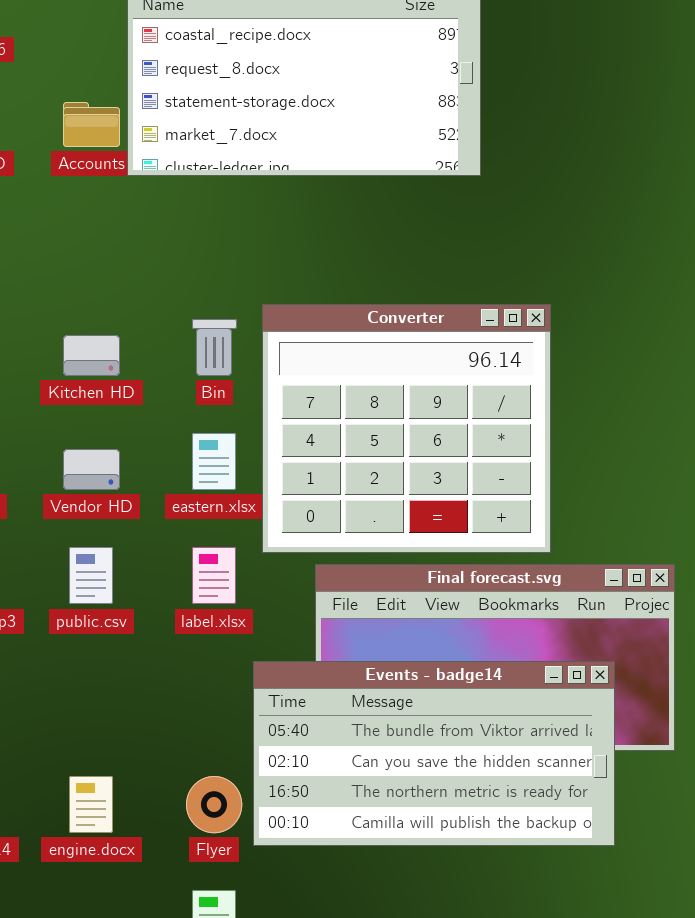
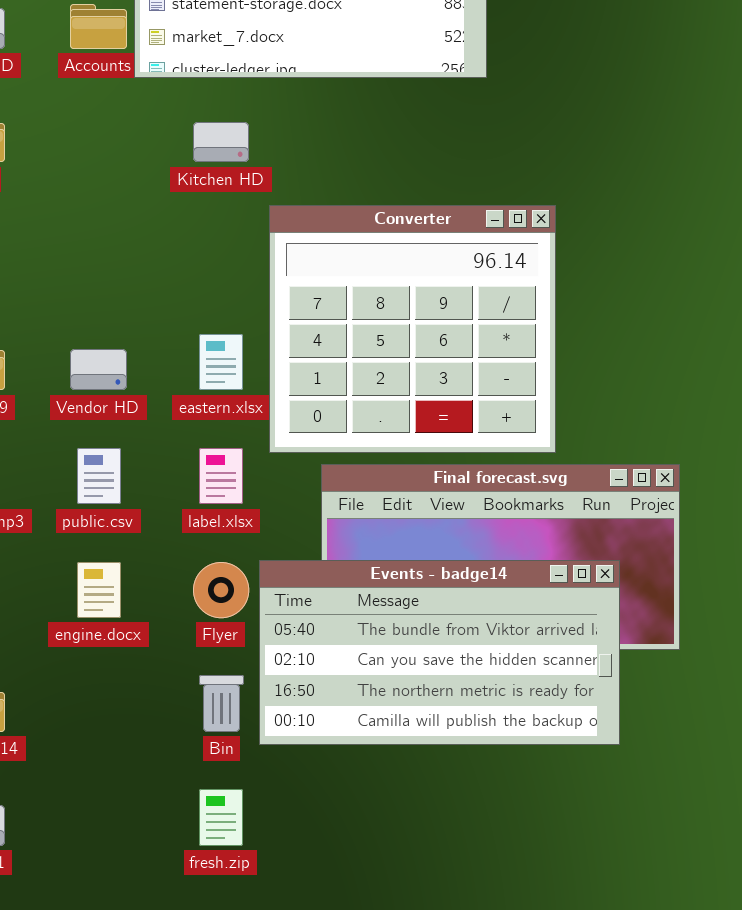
Bin: [192,319,237,376] -> [199,675,244,732], moved
Kitchen HD: [63,335,120,376] -> [193,122,249,162], moved
engine.docx: [69,776,113,833] -> [77,562,121,618], moved
Flyer: [186,776,242,833] -> [193,562,249,618], moved

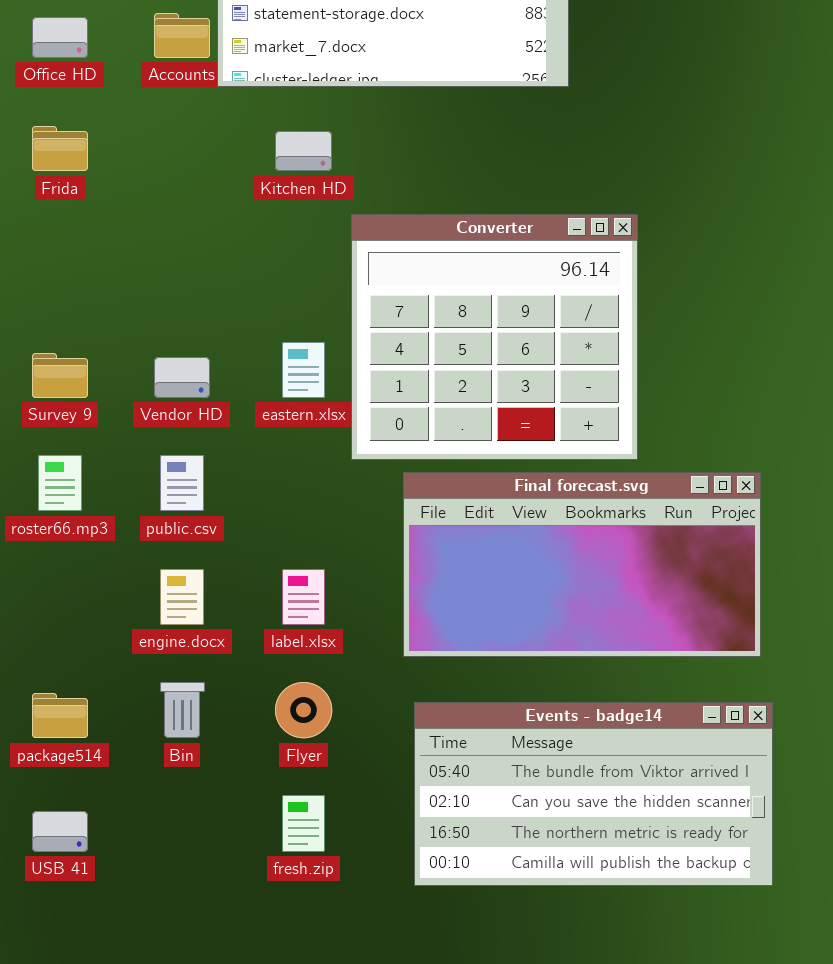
label.xlsx: [199,448,243,504] -> [282,569,325,625], moved
Events - badge14: [259,560,620,745] -> [414,702,773,886], moved
Flyer: [193,562,249,618] -> [275,682,332,738], moved
Bin: [199,675,244,732] -> [160,682,205,738], moved

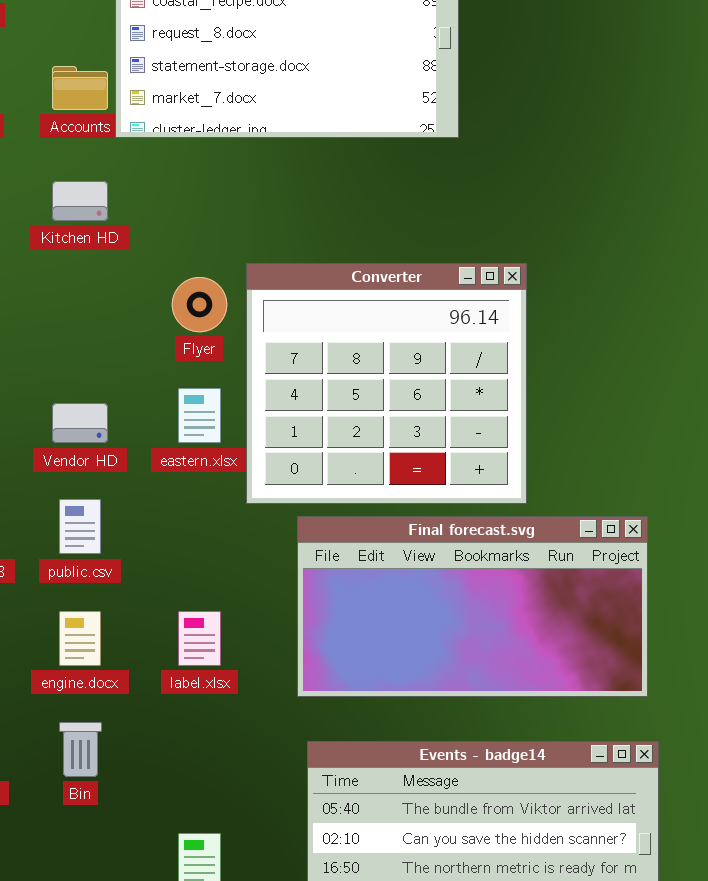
Kitchen HD: [275,131,332,171] -> [52,181,108,221], moved
Flyer: [275,682,332,738] -> [172,277,227,332], moved

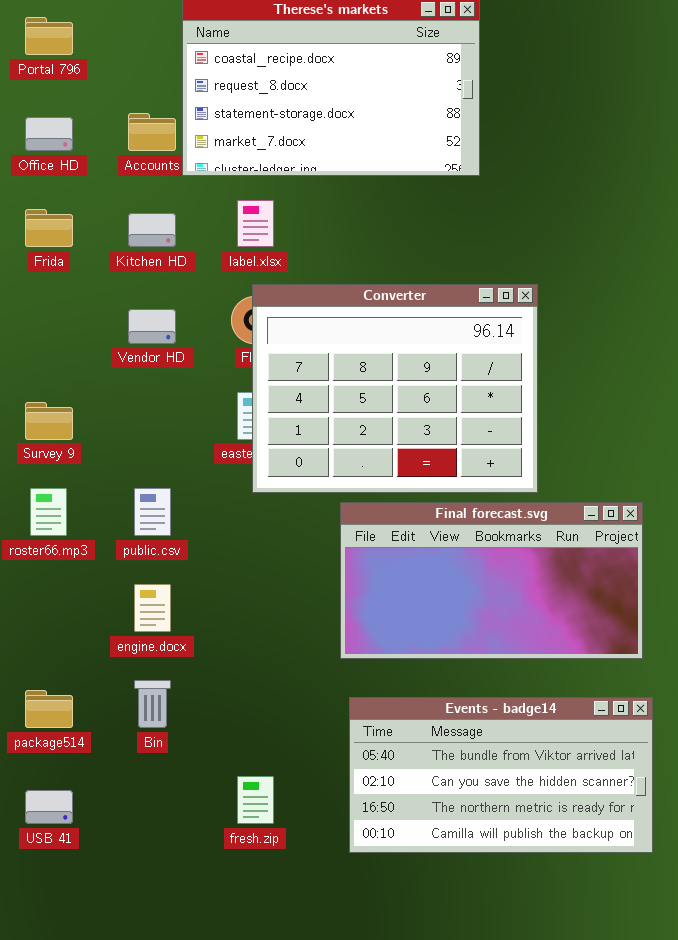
Converter: [246,263,527,504] -> [252,284,538,493], resized
Vendor HD: [52,403,108,443] -> [128,309,176,344], moved
label.xlsx: [178,611,221,666] -> [237,200,274,247], moved

